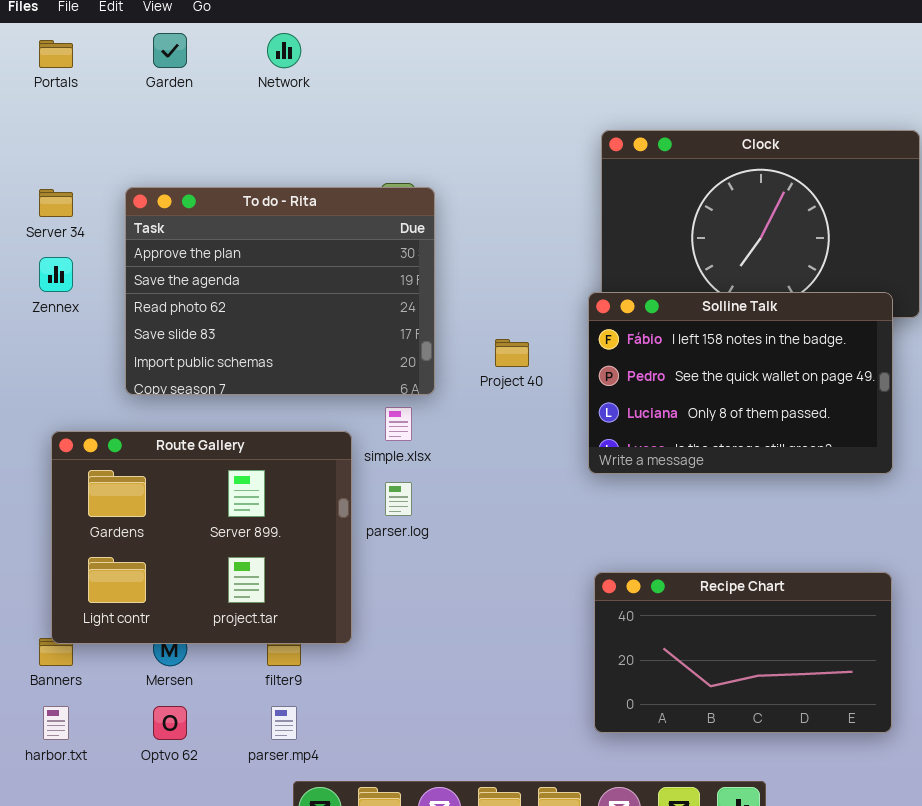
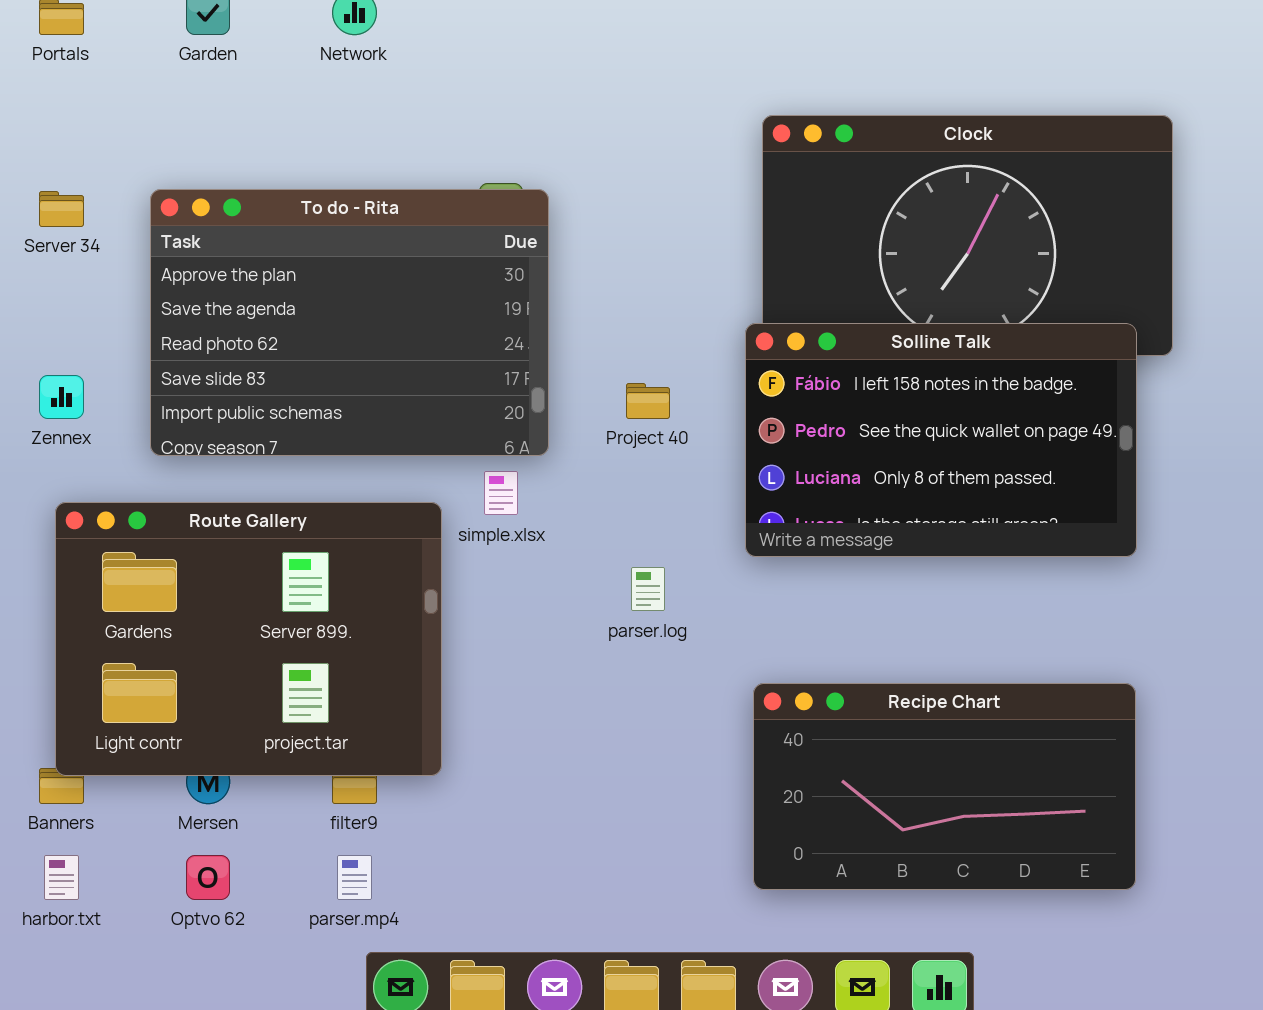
Zennex: [39,257,73,292] -> [39,375,84,419], moved
parser.log: [385,482,412,516] -> [631,567,665,611], moved

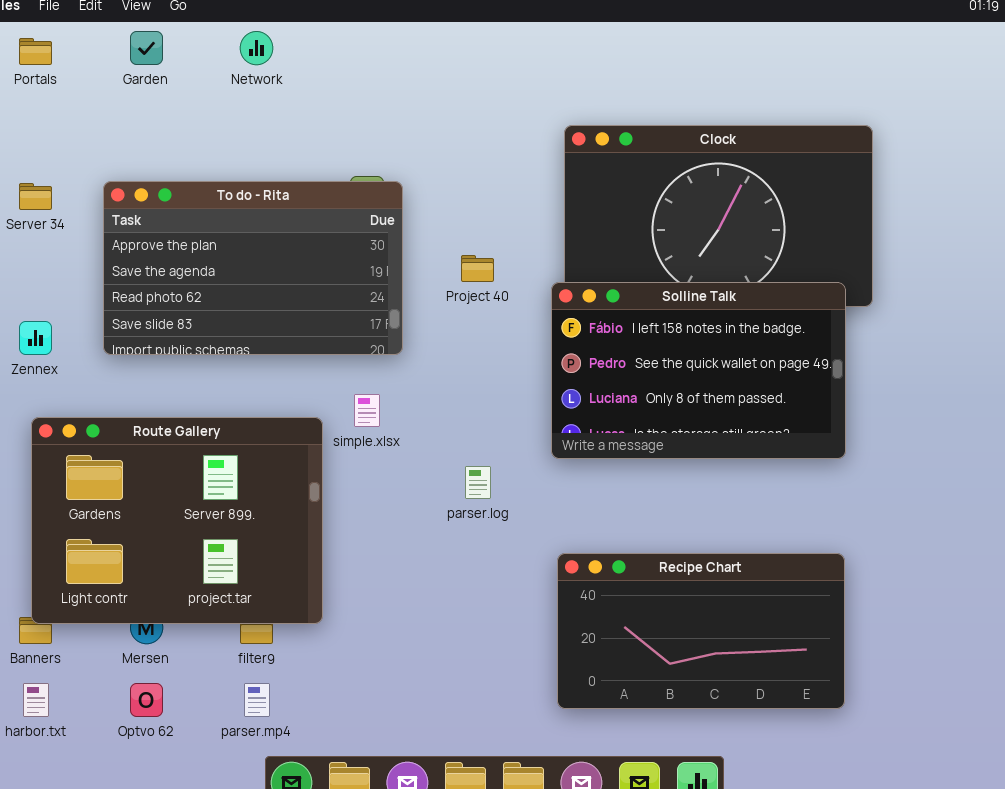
To do - Rita: [150,189,549,456] -> [103,181,403,355], resized
Project 40: [626,383,670,419] -> [461,255,494,282], moved

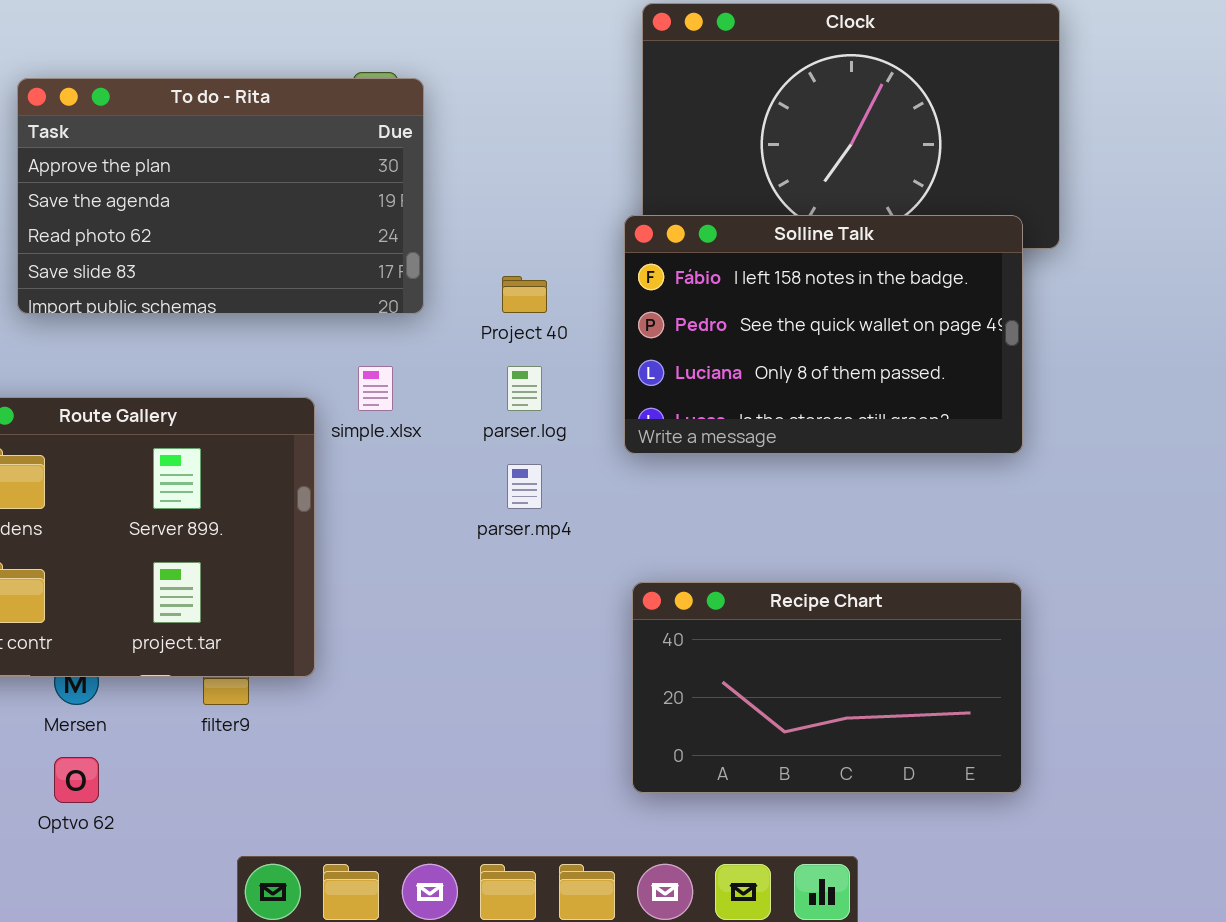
Project 40: [461,255,494,282] -> [502,276,547,313], moved
parser.log: [465,466,491,499] -> [507,366,542,411], moved
parser.mp4: [244,683,270,717] -> [507,464,542,509], moved

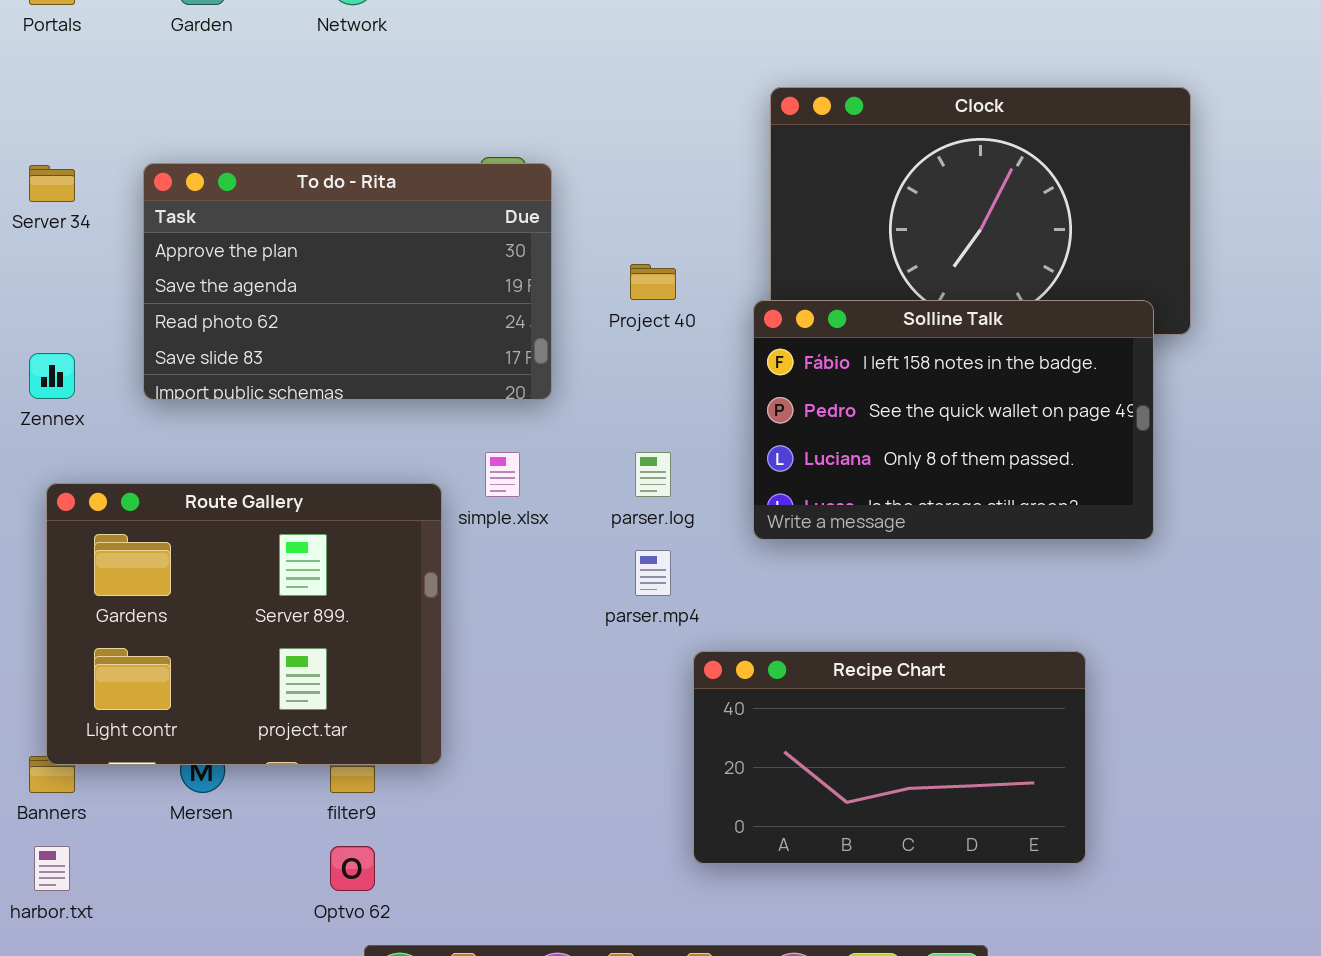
Project 40: [502,276,547,313] -> [630,264,676,300], moved
Recipe Chart: [632,582,1022,793] -> [693,651,1086,864], moved
Optvo 62: [54,757,99,803] -> [330,846,375,891], moved

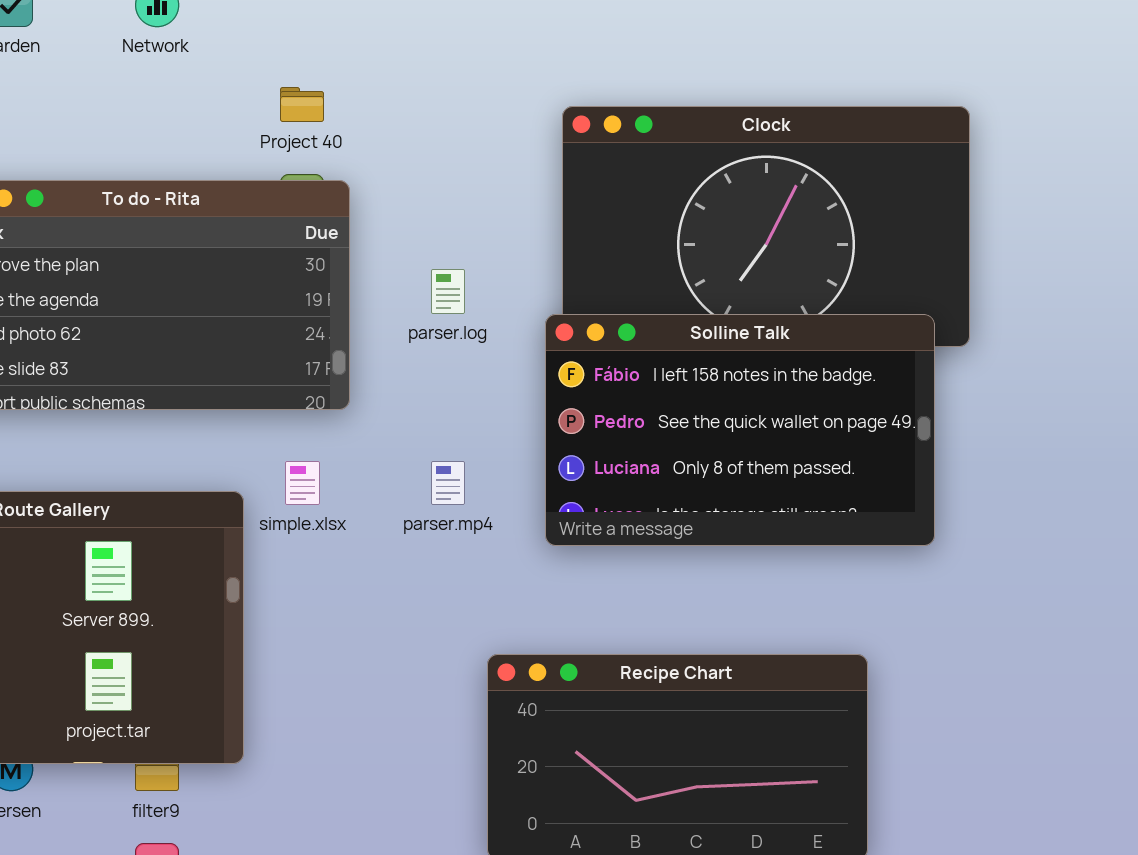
Project 40: [630,264,676,300] -> [280,87,324,122], moved
parser.log: [635,452,671,497] -> [431,269,465,314], moved
parser.mp4: [635,550,671,596] -> [431,461,465,505], moved

